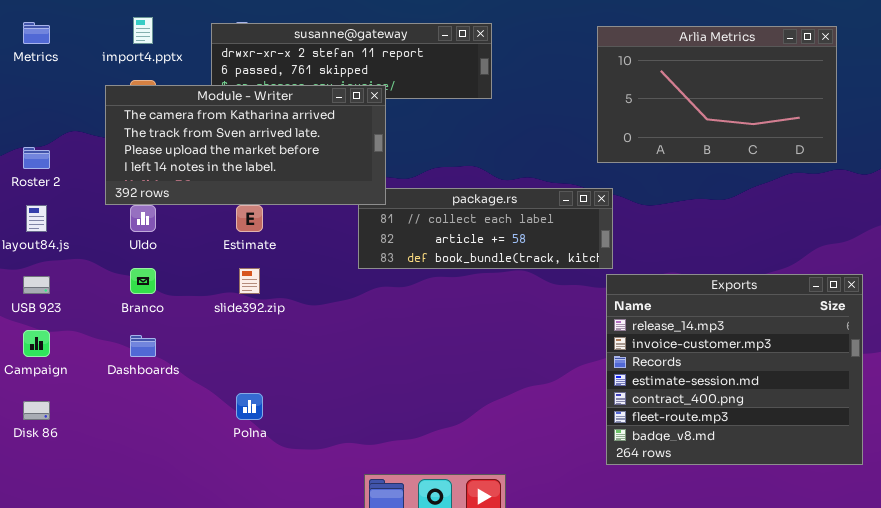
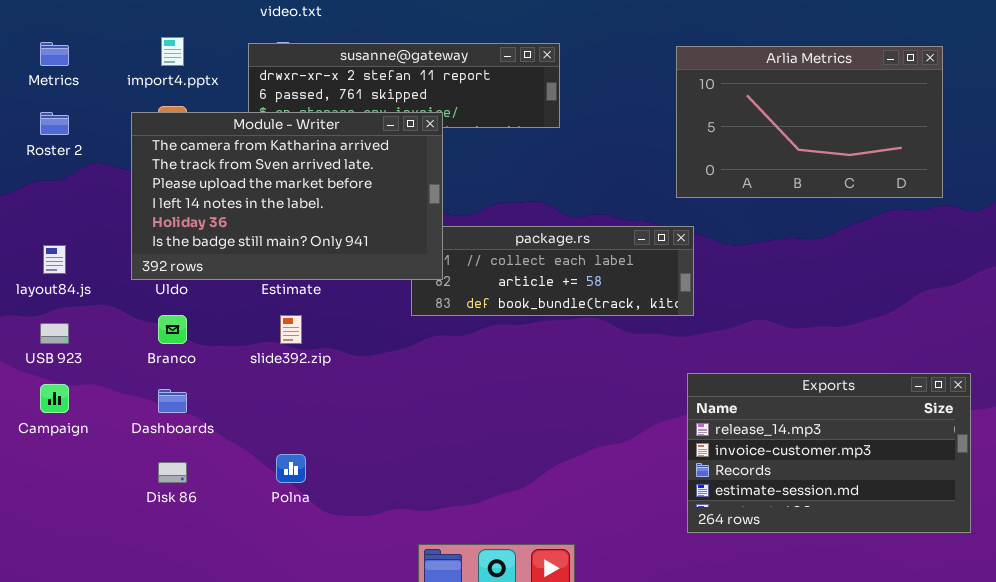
Module - Writer: [105,85,386,205] -> [131,112,443,280], resized
Roster 2: [23,147,50,169] -> [40,112,69,135], moved
Exports: [606,274,863,465] -> [687,373,971,533], resized
Disk 86: [23,401,50,420] -> [158,462,187,483], moved

